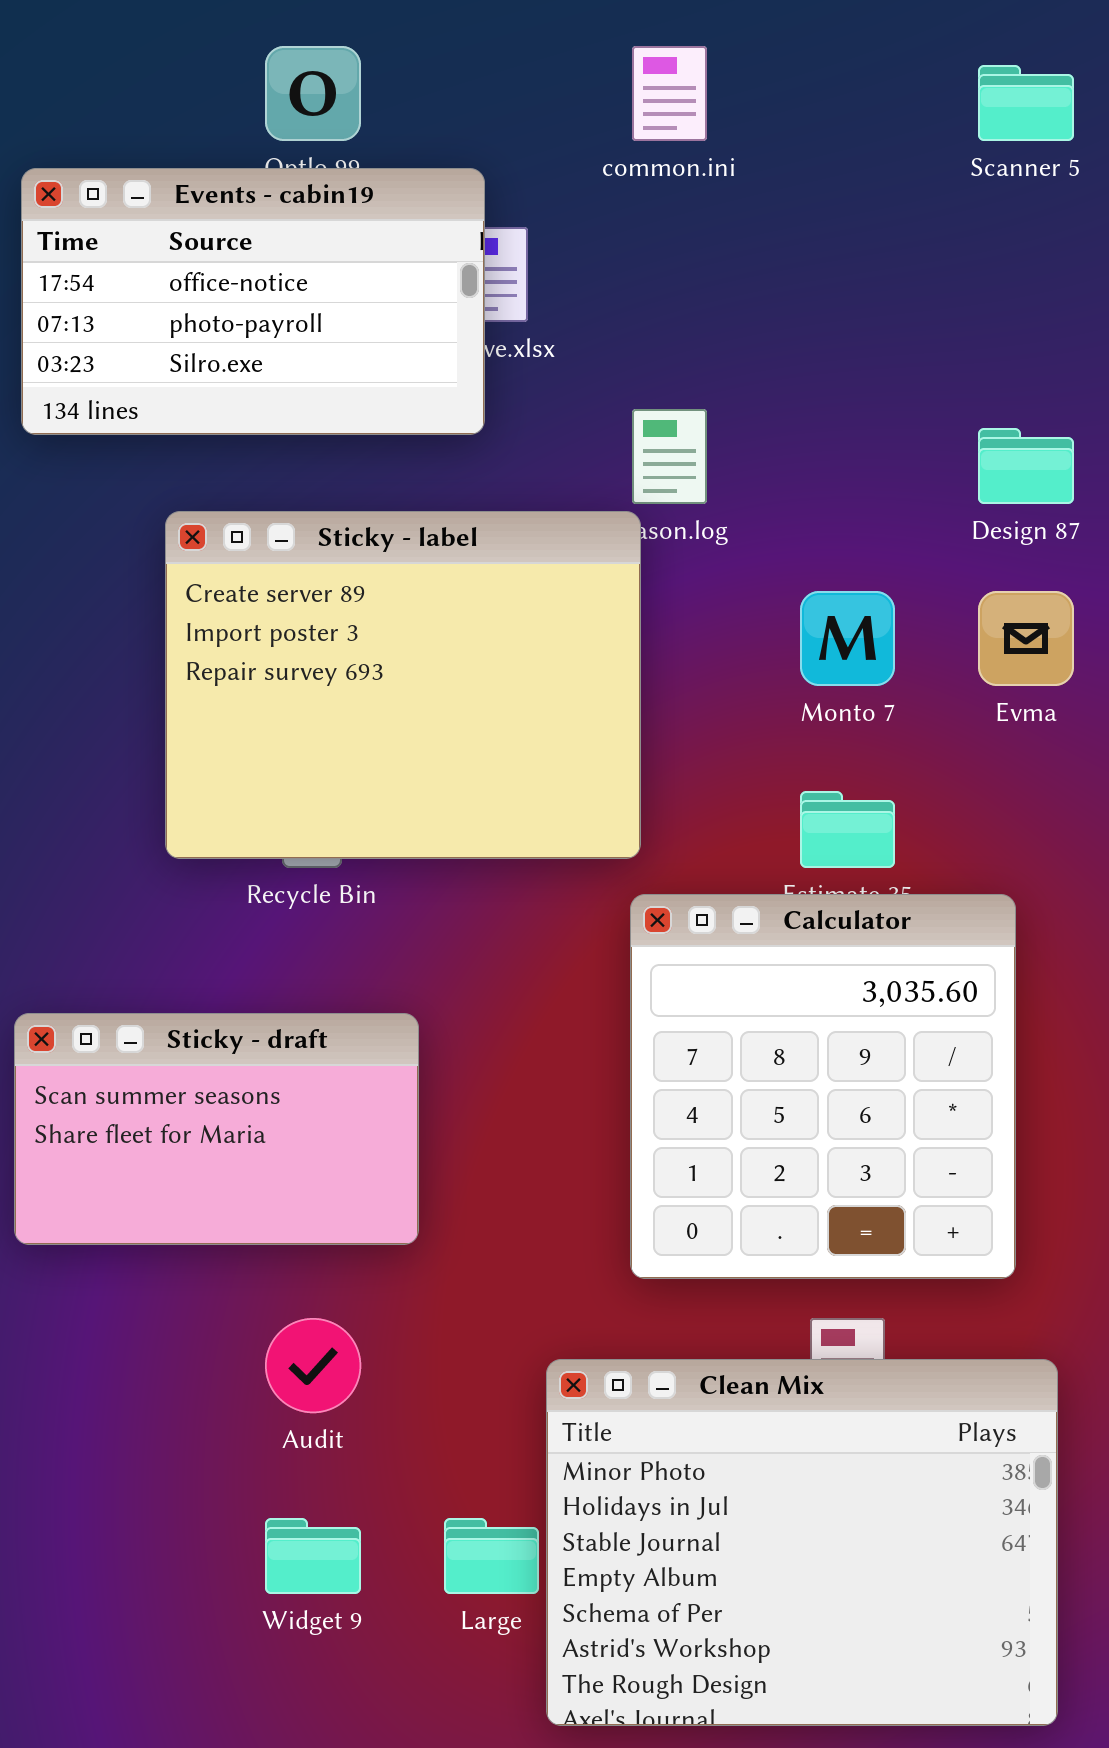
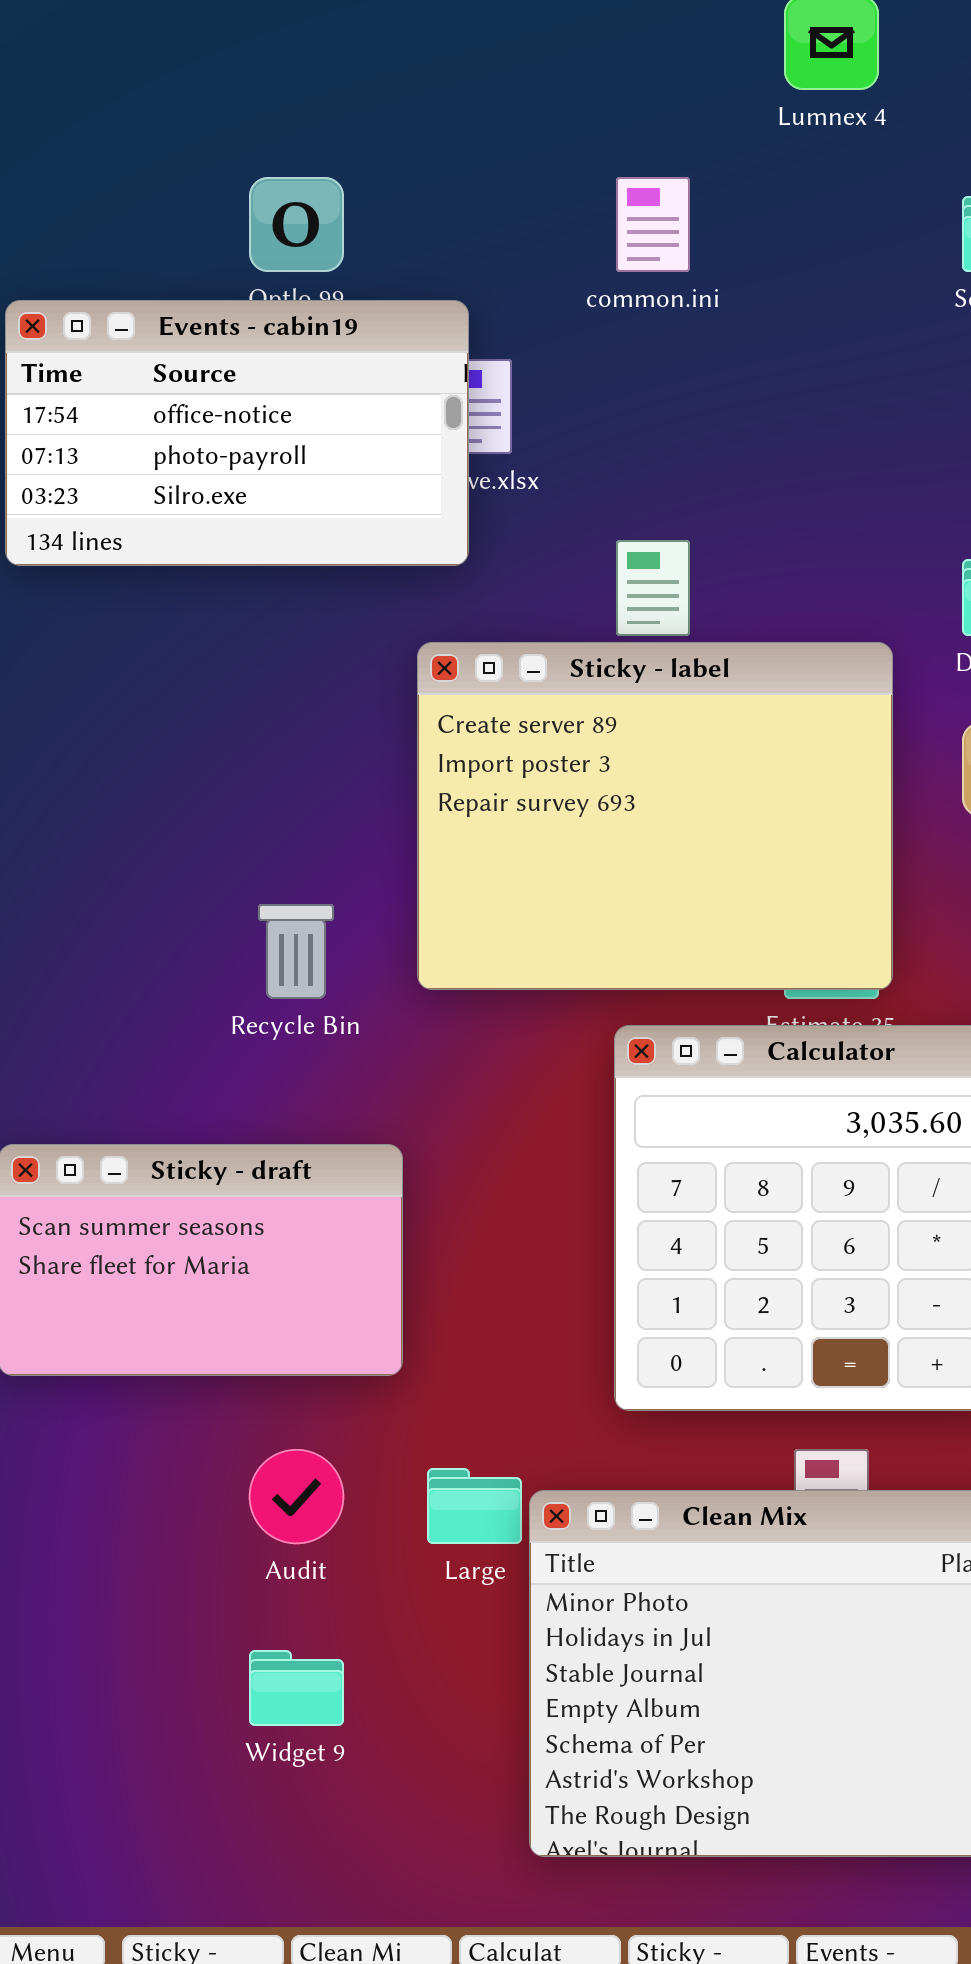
Sticky - label: [165,511,641,859] -> [417,642,893,990], moved
Large: [444,1518,539,1594] -> [427,1468,522,1544], moved

